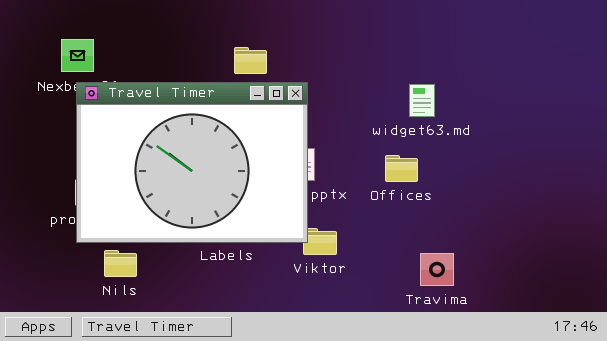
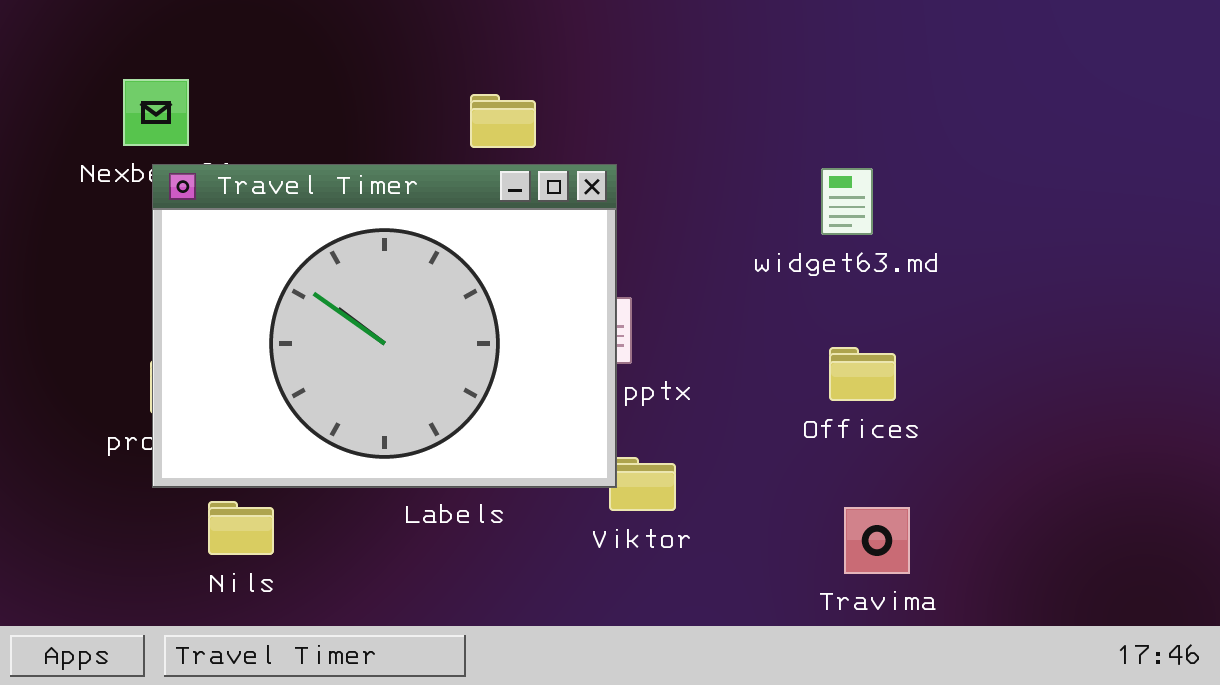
Offices: [385,155,418,182] -> [829,347,896,401], moved

